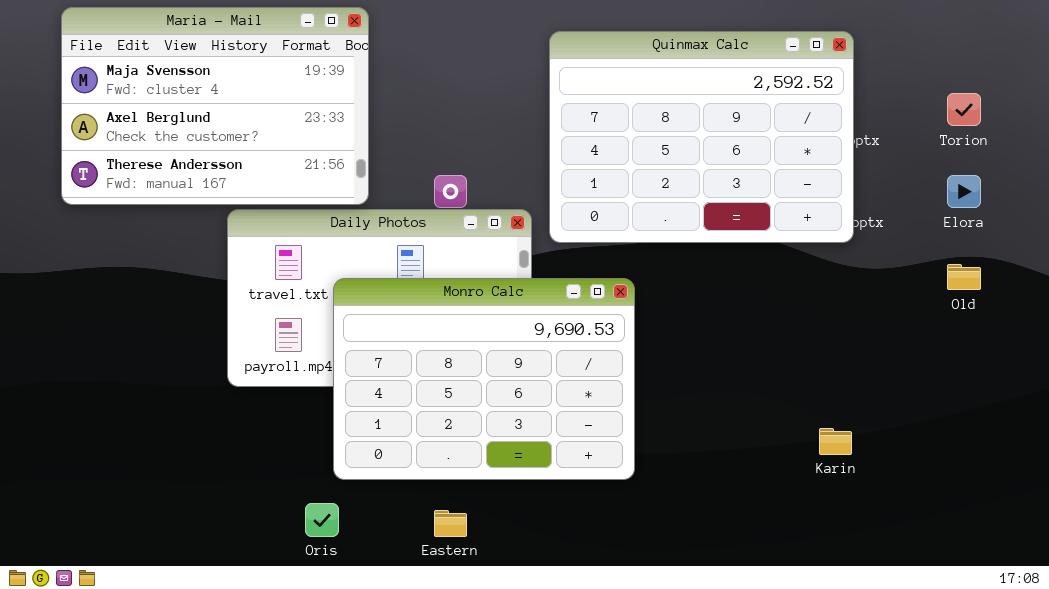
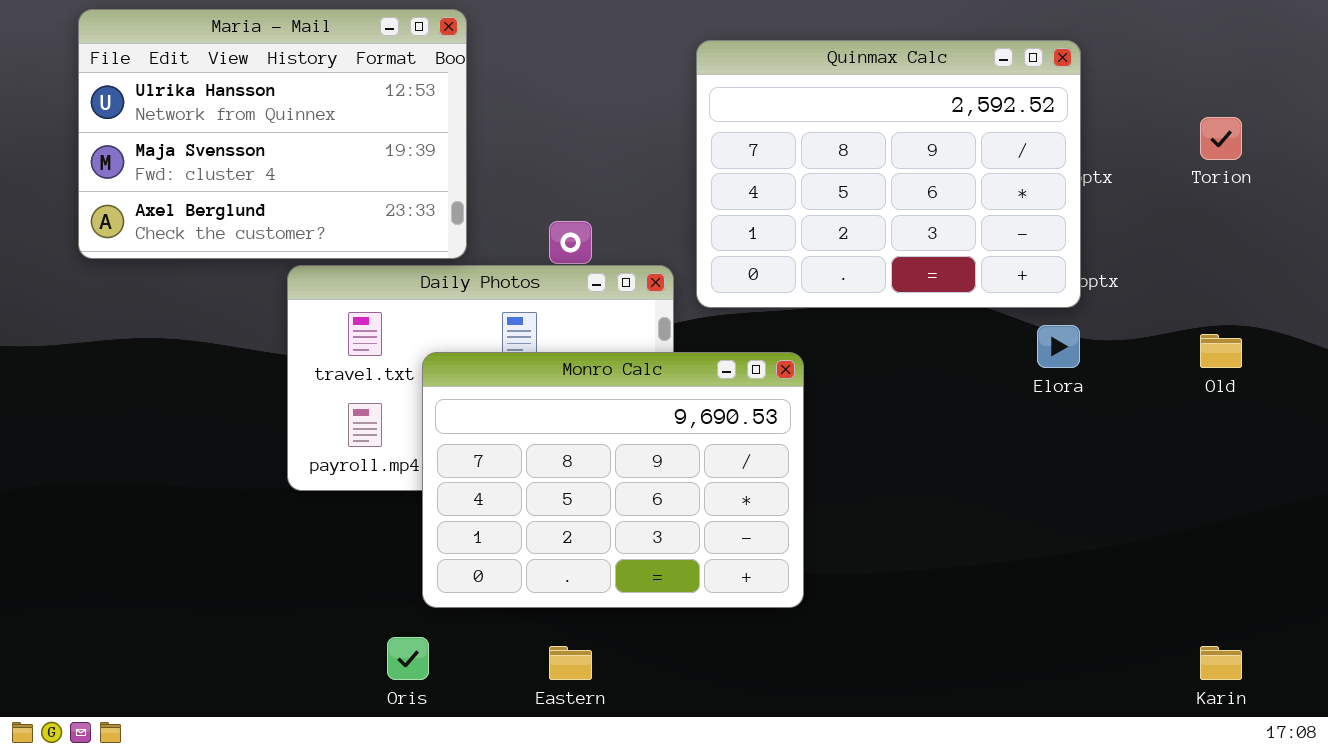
Maria - Mail: [61,7,369,205] -> [78,9,467,259], scrolled up 1 row
Elora: [947,175,981,208] -> [1037,325,1080,368], moved
Karin: [819,428,852,455] -> [1200,646,1242,680], moved

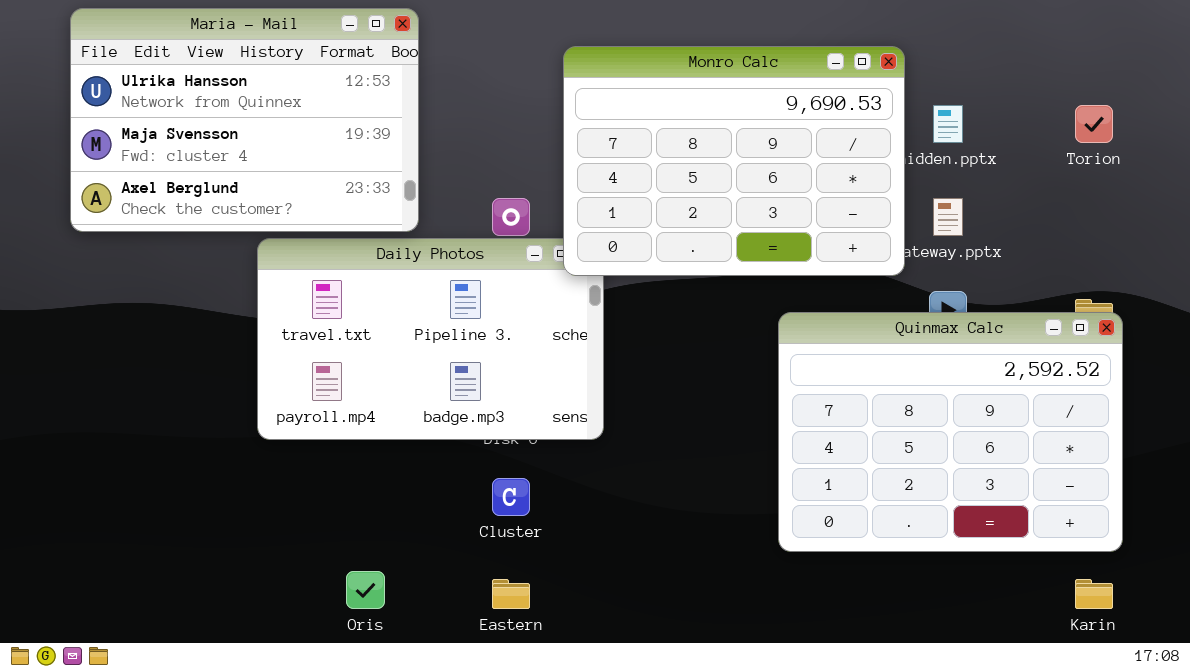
Quinmax Calc: [696,40,1081,308] -> [778,312,1123,552], moved
Monro Calc: [422,352,804,608] -> [563,46,905,276], moved

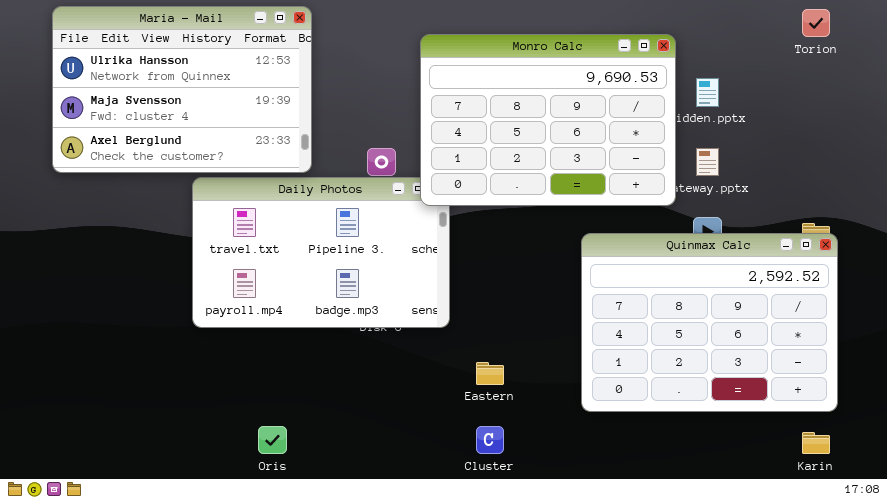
Torion: [1075,105,1113,143] -> [802,9,830,37], moved
Cluster: [492,478,530,516] -> [476,426,504,454], moved
Eastern: [492,579,530,609] -> [476,362,504,385], moved

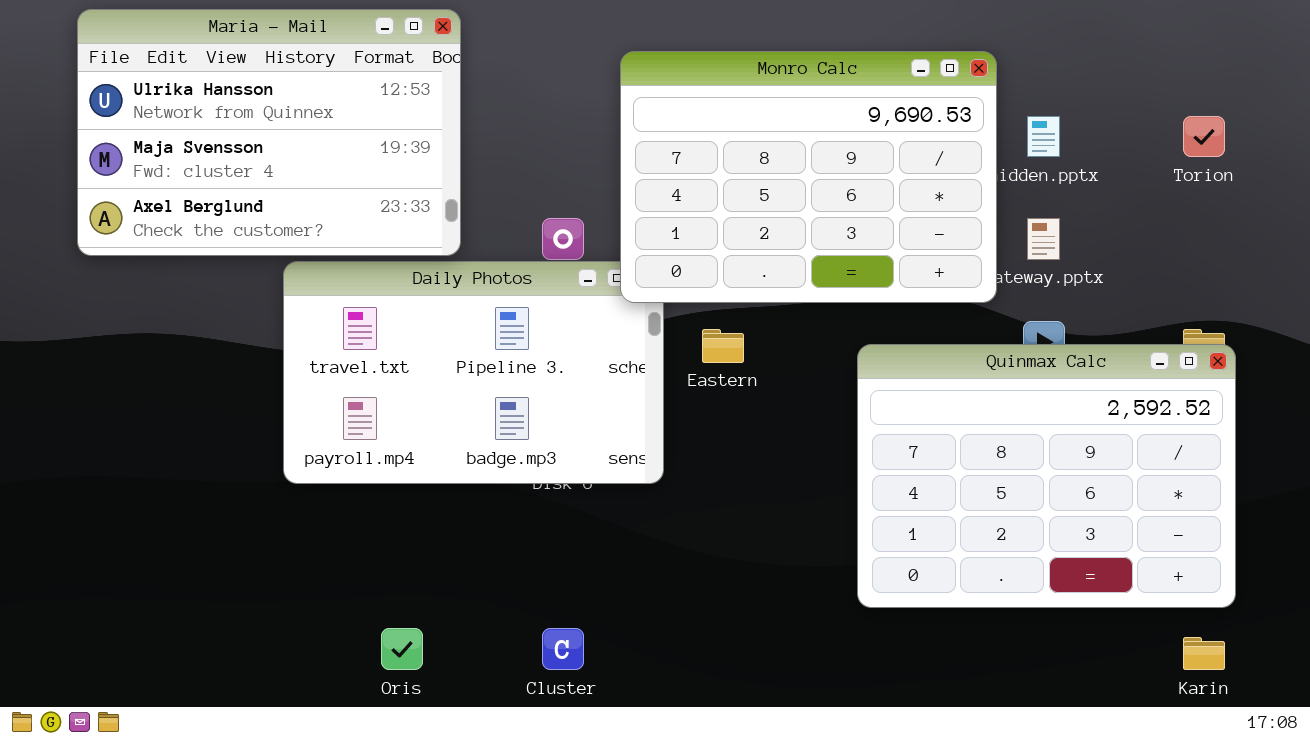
Torion: [802,9,830,37] -> [1183,116,1225,157], moved
Eastern: [476,362,504,385] -> [702,329,744,363], moved
Cluster: [476,426,504,454] -> [542,628,584,670], moved

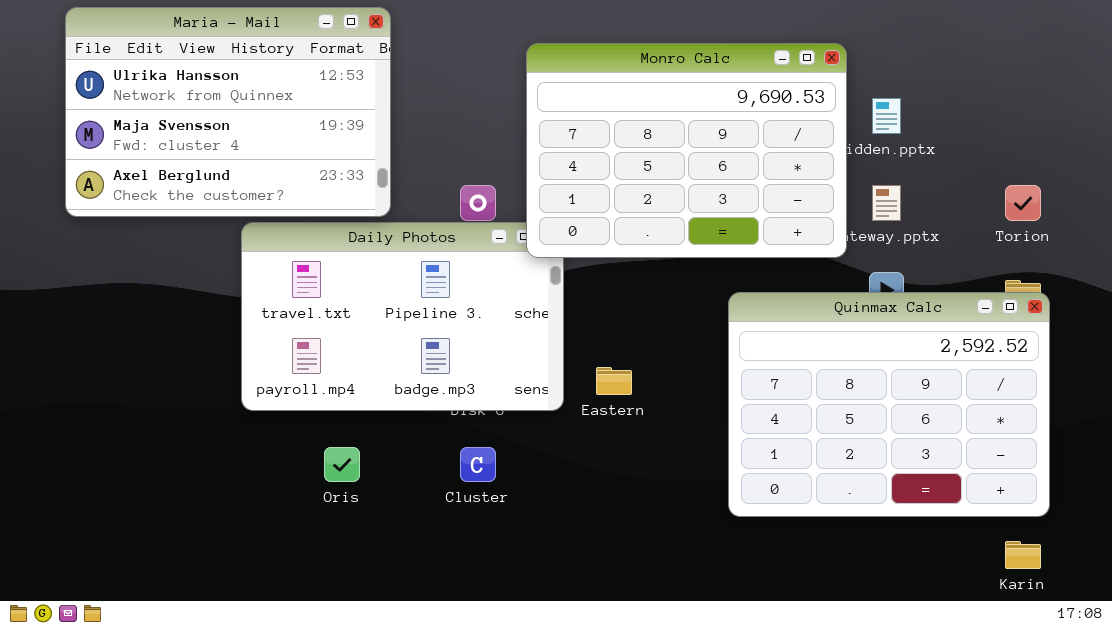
Torion: [1183,116,1225,157] -> [1005,185,1041,221], moved
Eastern: [702,329,744,363] -> [596,367,632,395], moved
Oris: [381,628,423,670] -> [324,447,360,482], moved
Cluster: [542,628,584,670] -> [460,447,496,482], moved

